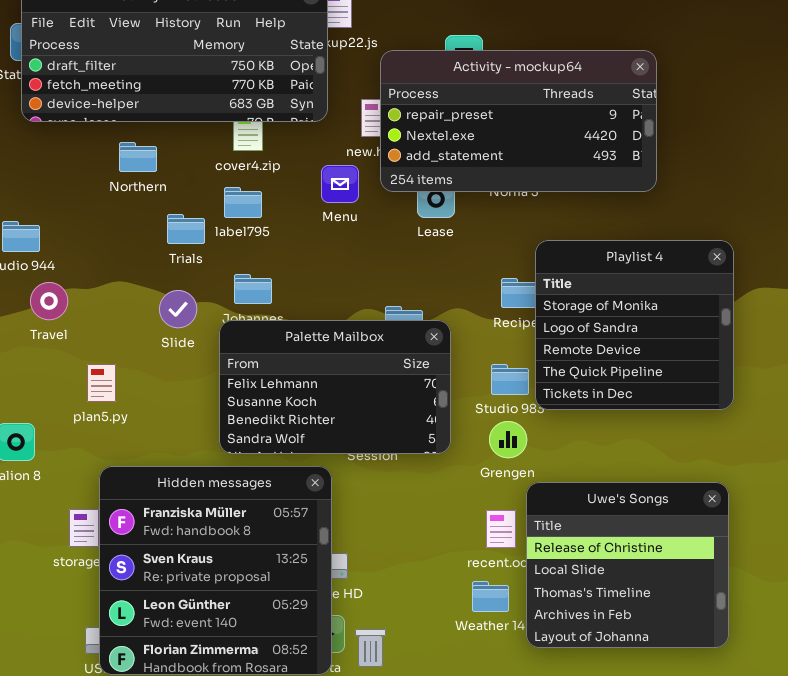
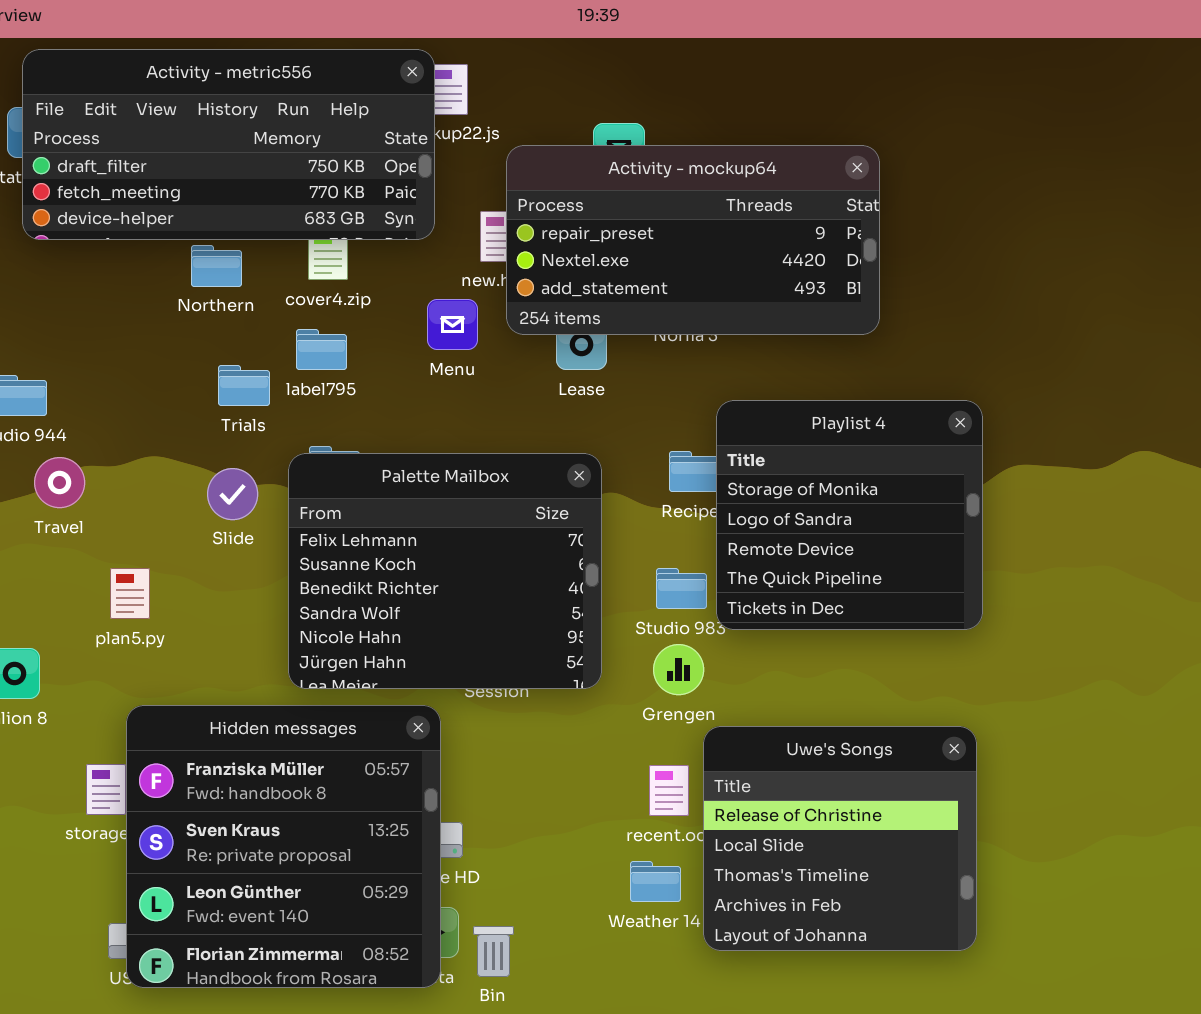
Northern: [119,142,157,172] -> [191,245,242,287], moved
Palette Mailbox: [219,320,451,454] -> [288,453,602,689], resized

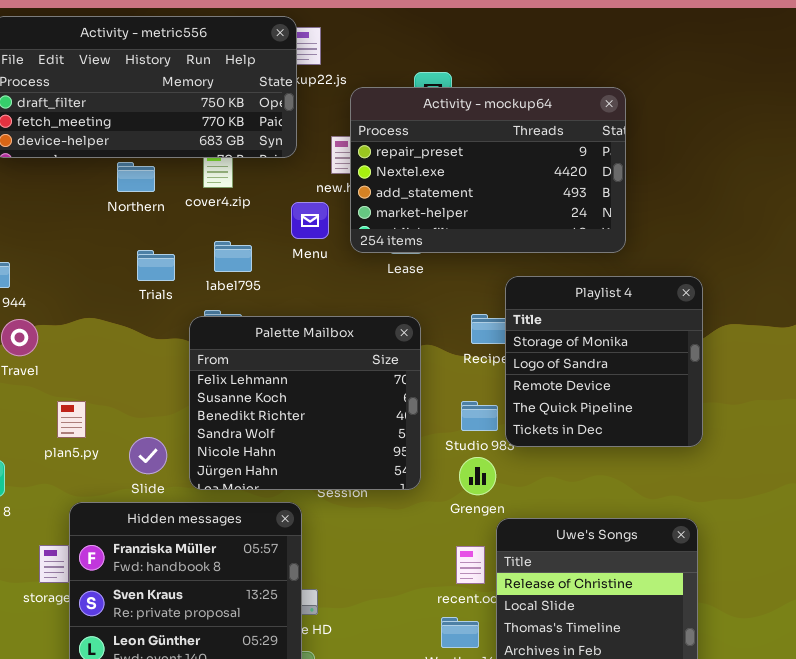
Activity - mockup64: [506,145,880,335] -> [350,87,626,253], resized
label795: [296,329,347,370] -> [214,241,252,272], moved
Slide: [207,468,258,520] -> [129,437,167,474], moved

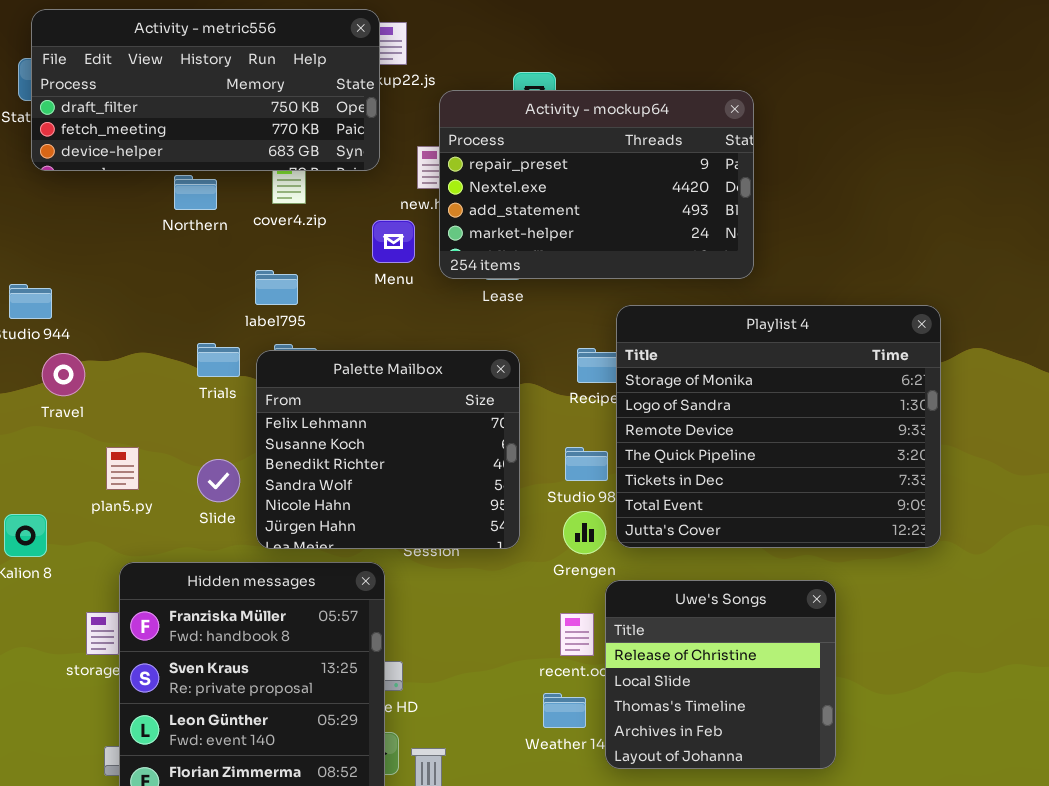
label795: [214,241,252,272] -> [255,270,298,305], moved
Trials: [137,250,175,281] -> [197,343,240,377], moved
Playlist 4: [505,276,703,447] -> [616,305,941,548], resized
Slide: [129,437,167,474] -> [197,459,240,502], moved

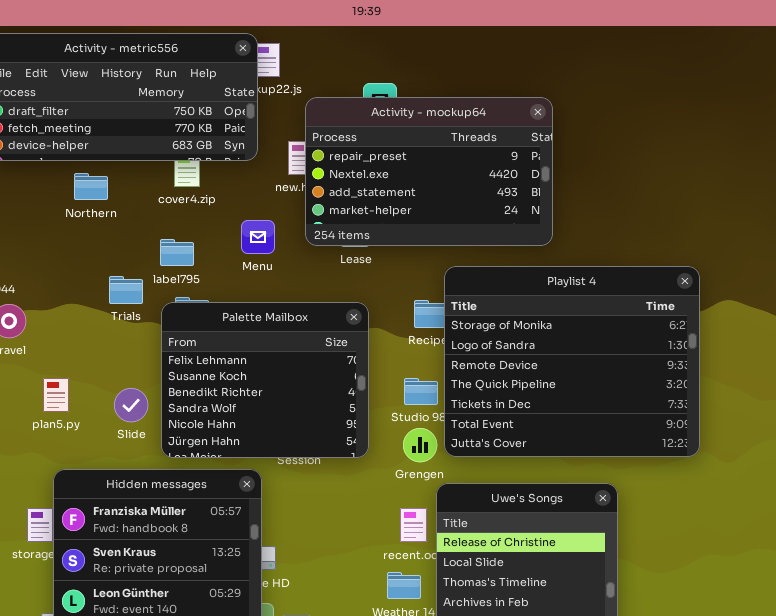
Northern: [174,175,217,210] -> [74,173,108,200], moved
Menu: [372,220,415,263] -> [241,220,275,254], moved
Trials: [197,343,240,377] -> [109,276,143,304], moved

